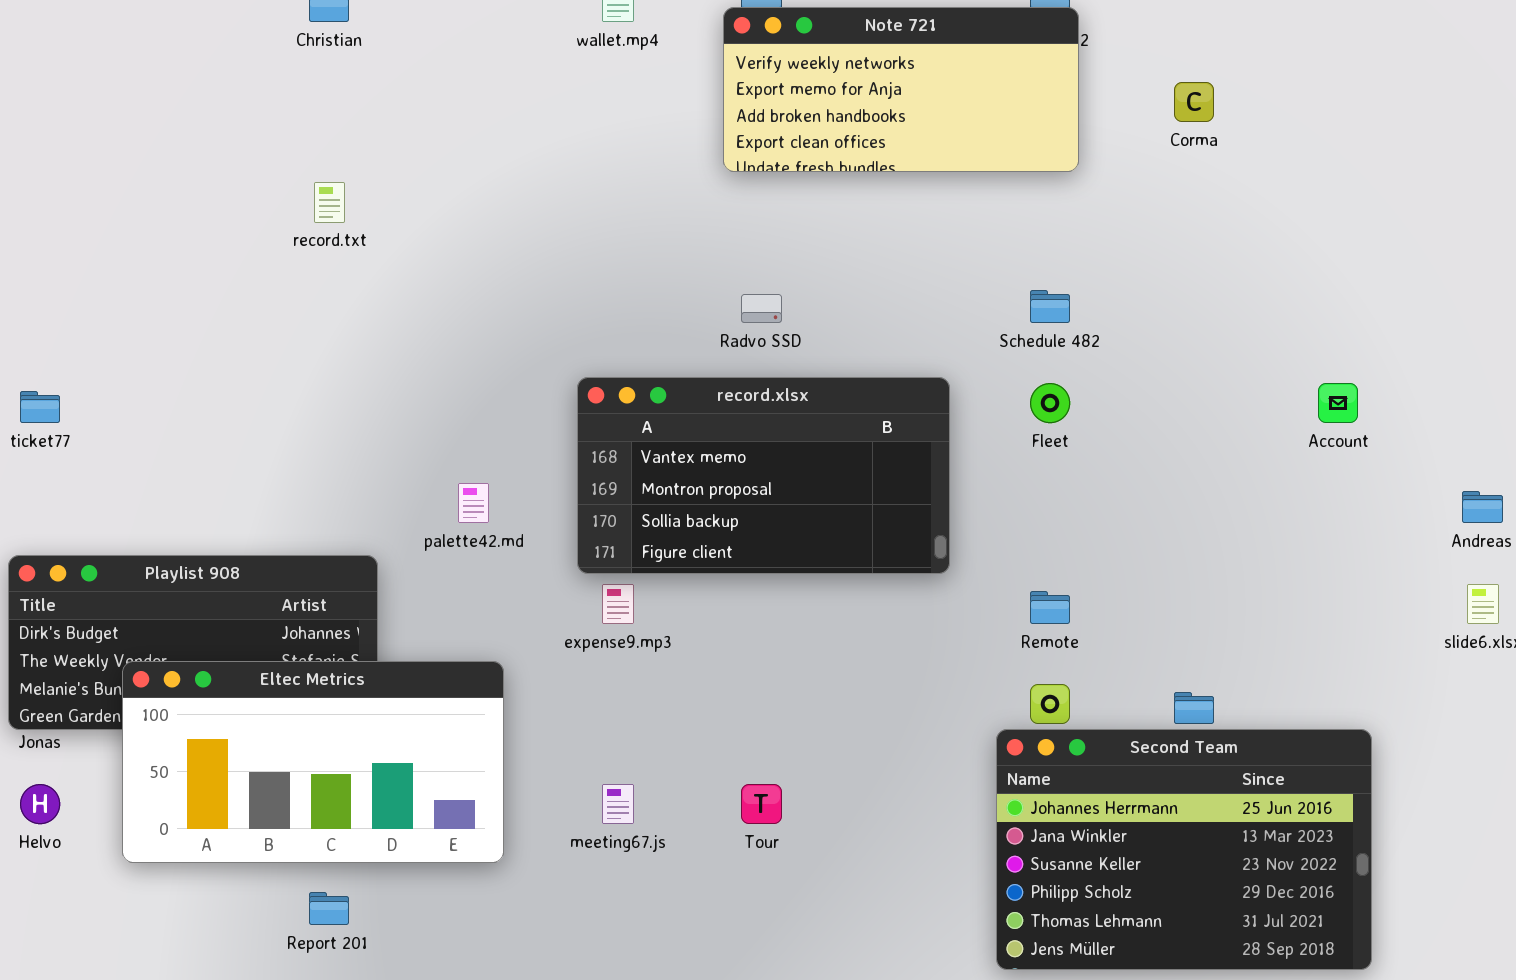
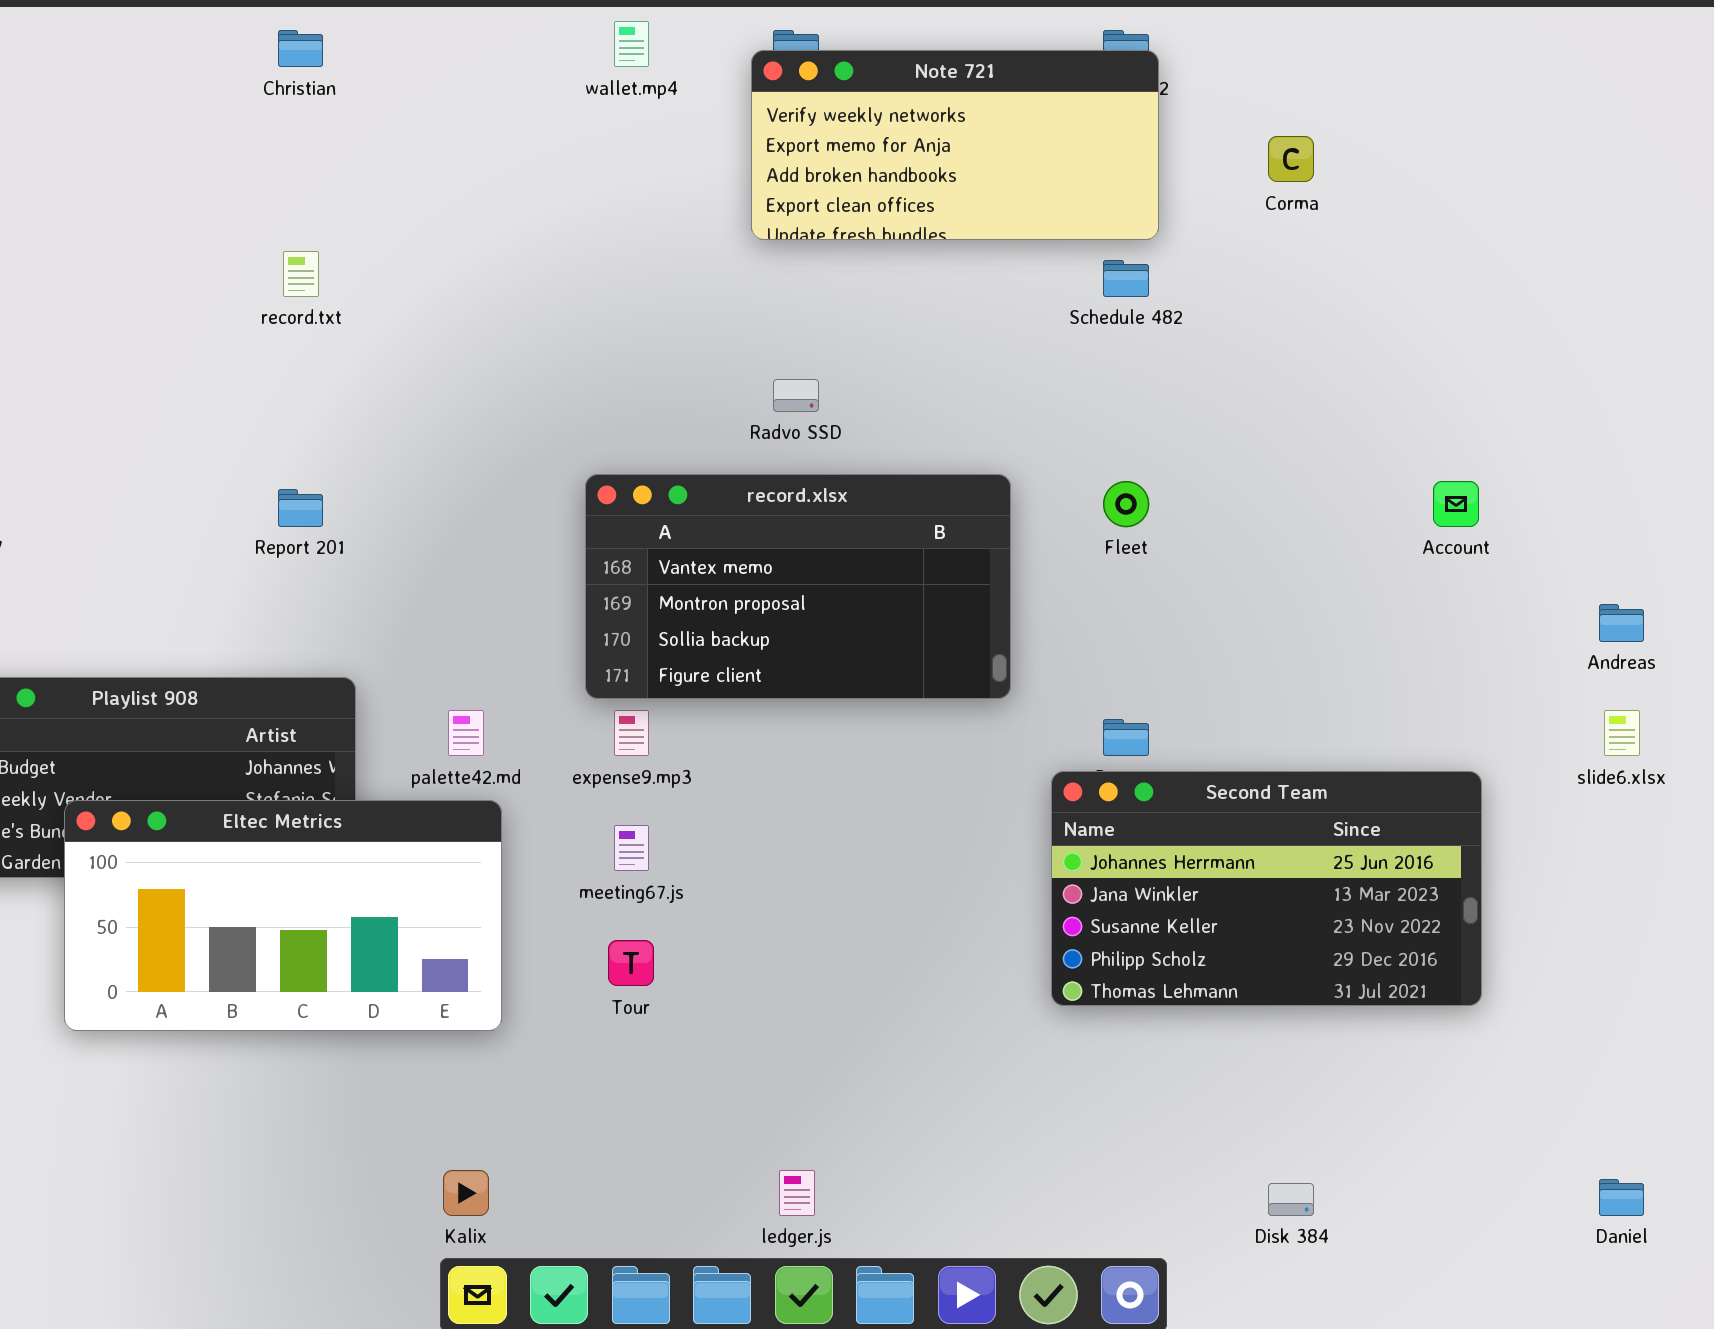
Schedule 482: [1030,290,1070,323] -> [1103,260,1149,297], moved
palette42.md: [458,483,489,523] -> [448,710,484,756], moved
Second Team: [996,729,1372,970] -> [1051,771,1482,1006], moved, resized
meeting67.js: [602,784,634,824] -> [614,825,649,871], moved
Tour: [741,784,782,824] -> [608,940,654,986], moved
Report 201: [309,892,349,925] -> [278,489,323,527], moved

